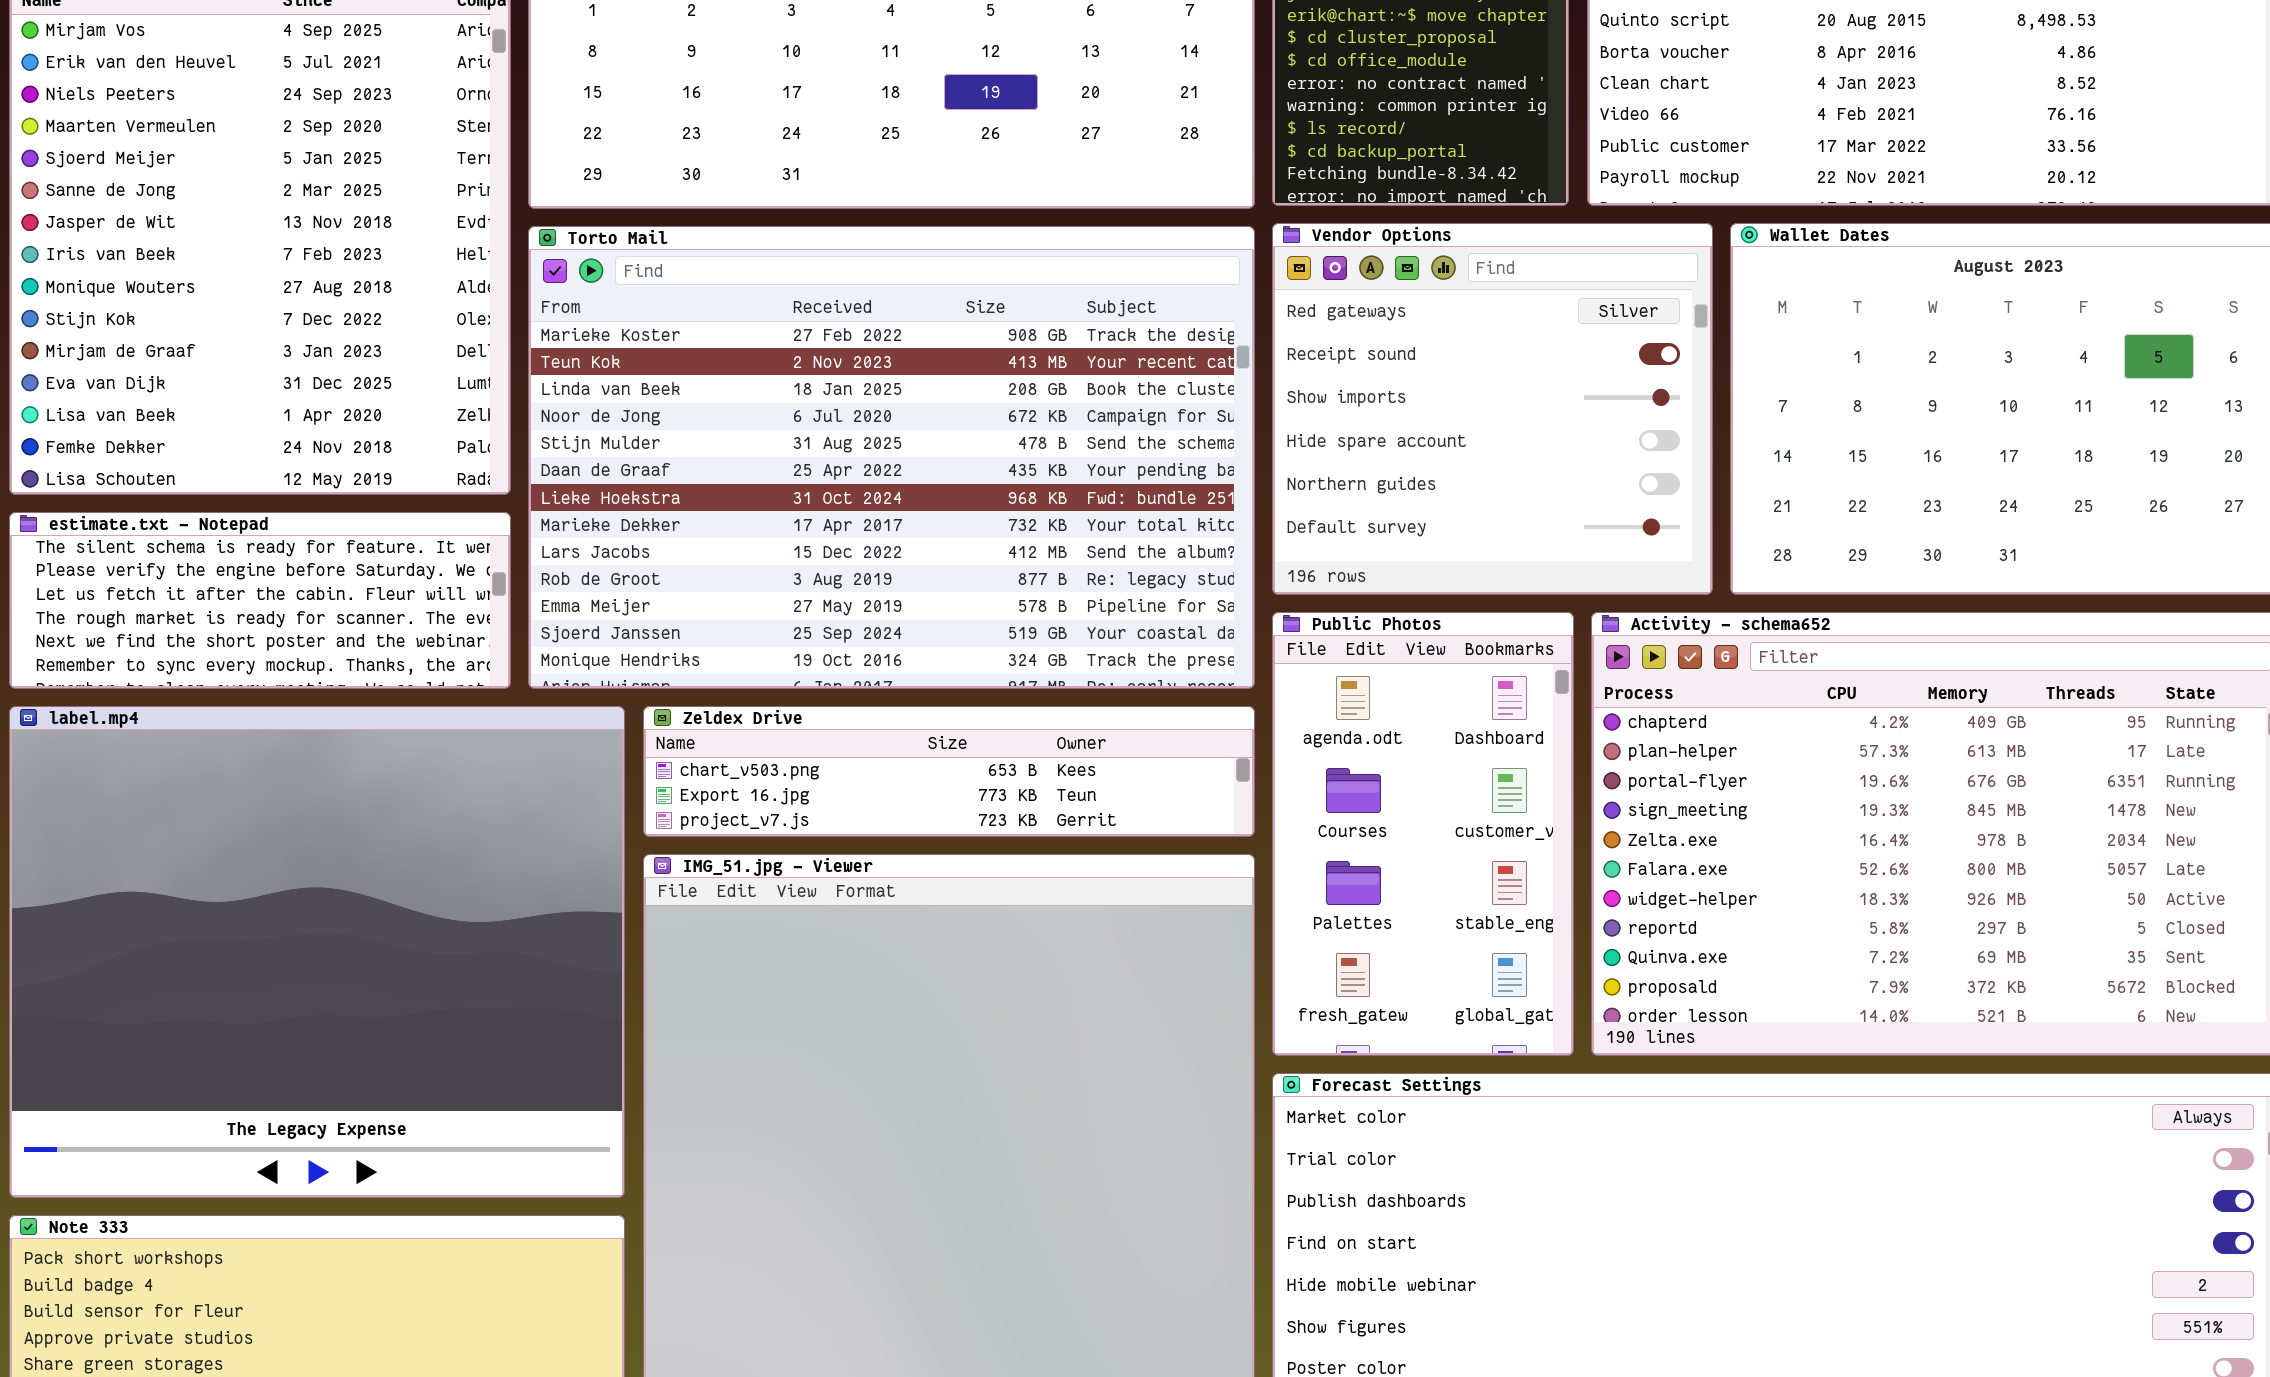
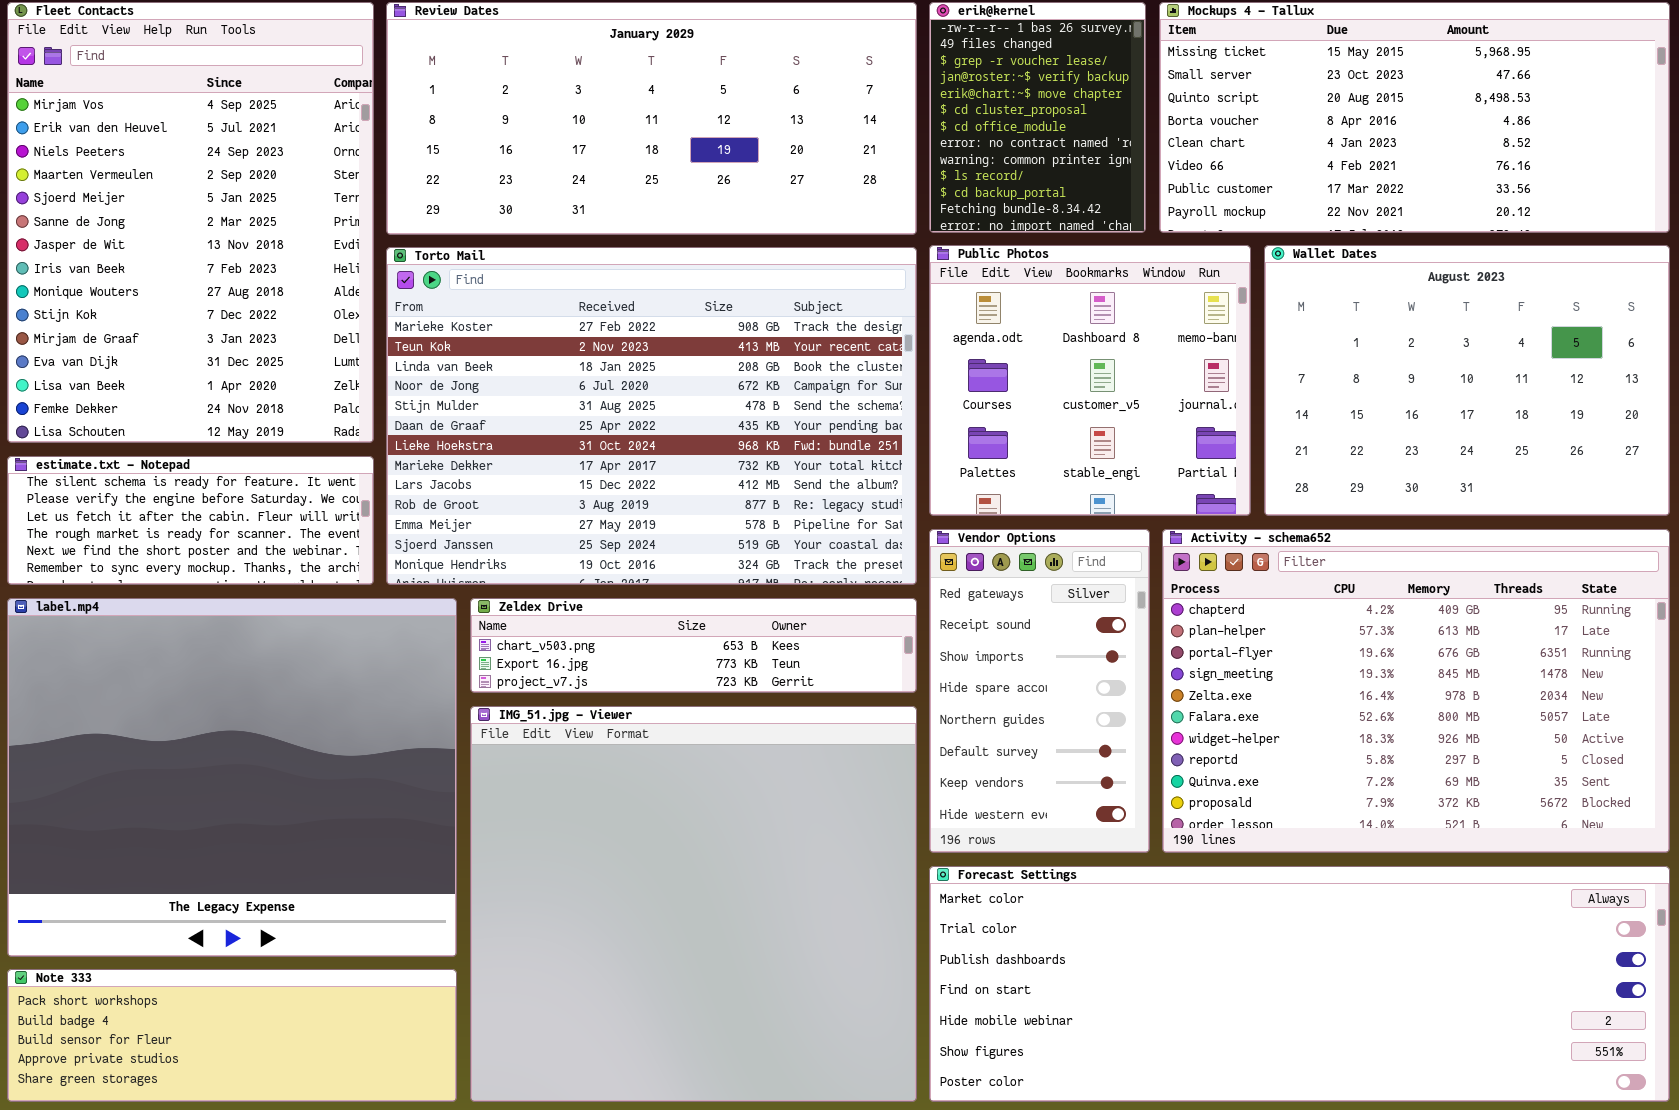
Vendor Options: [1272,223,1713,595] -> [929,529,1150,853], moved, resized
Public Photos: [1272,612,1574,1056] -> [929,245,1251,516], moved, resized

